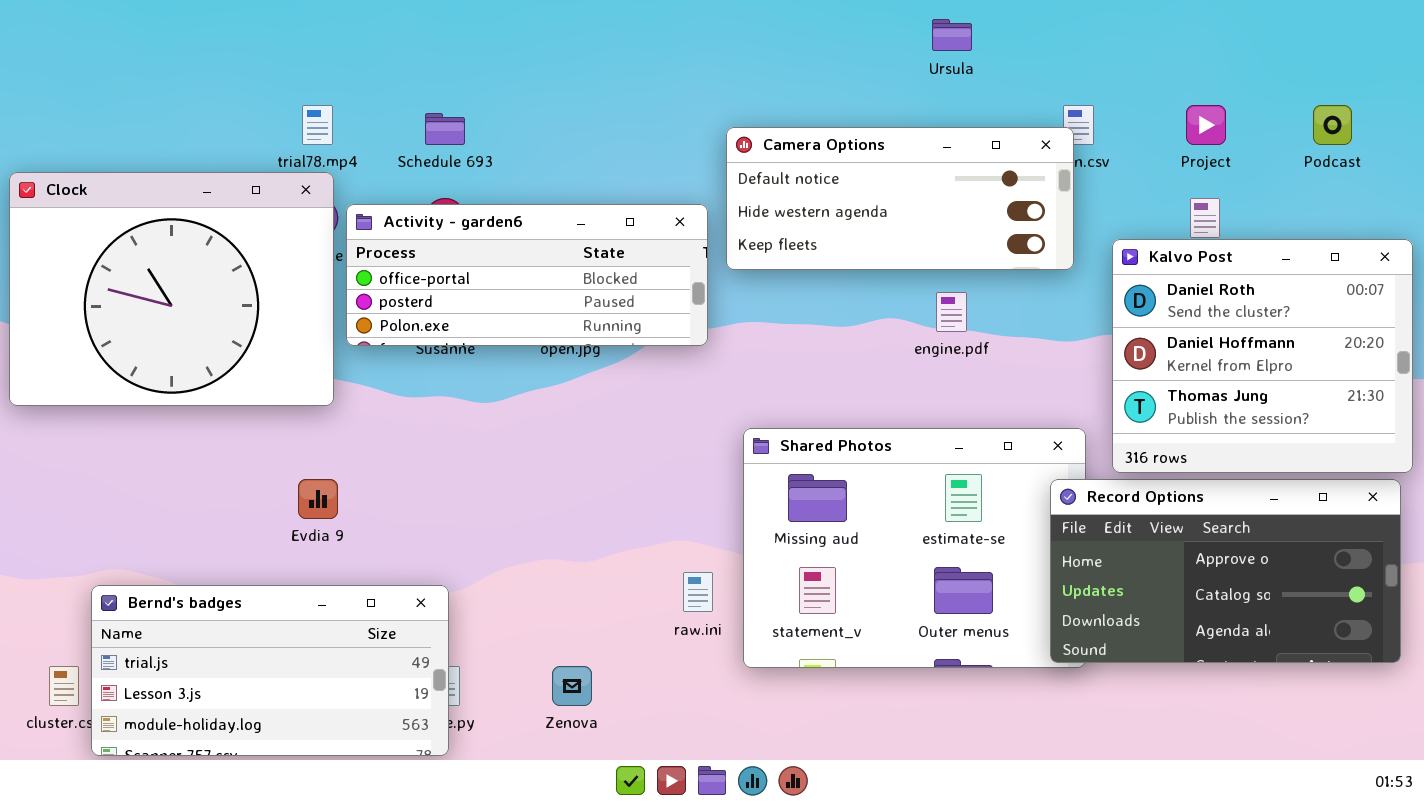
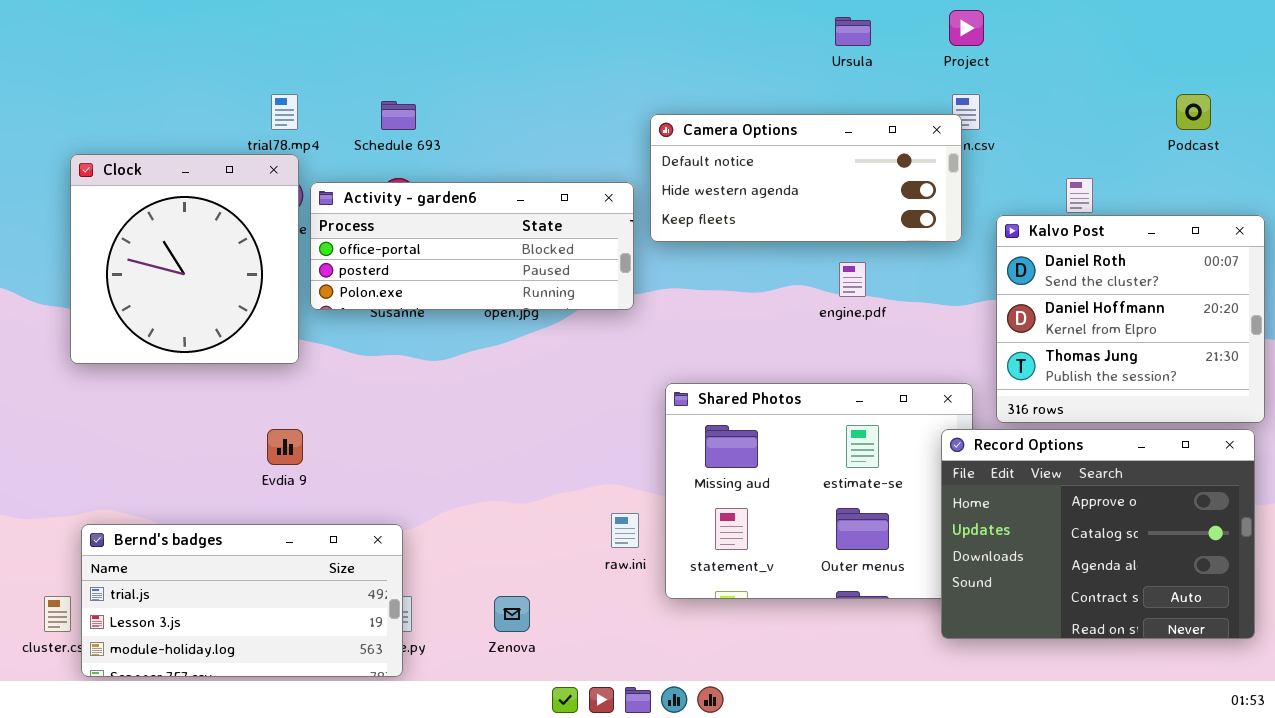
Project: [1186,105,1226,145] -> [949,10,984,46], moved
Clock: [9,172,334,406] -> [70,154,299,364], resized
Record Options: [1050,479,1401,663] -> [941,429,1255,639], resized

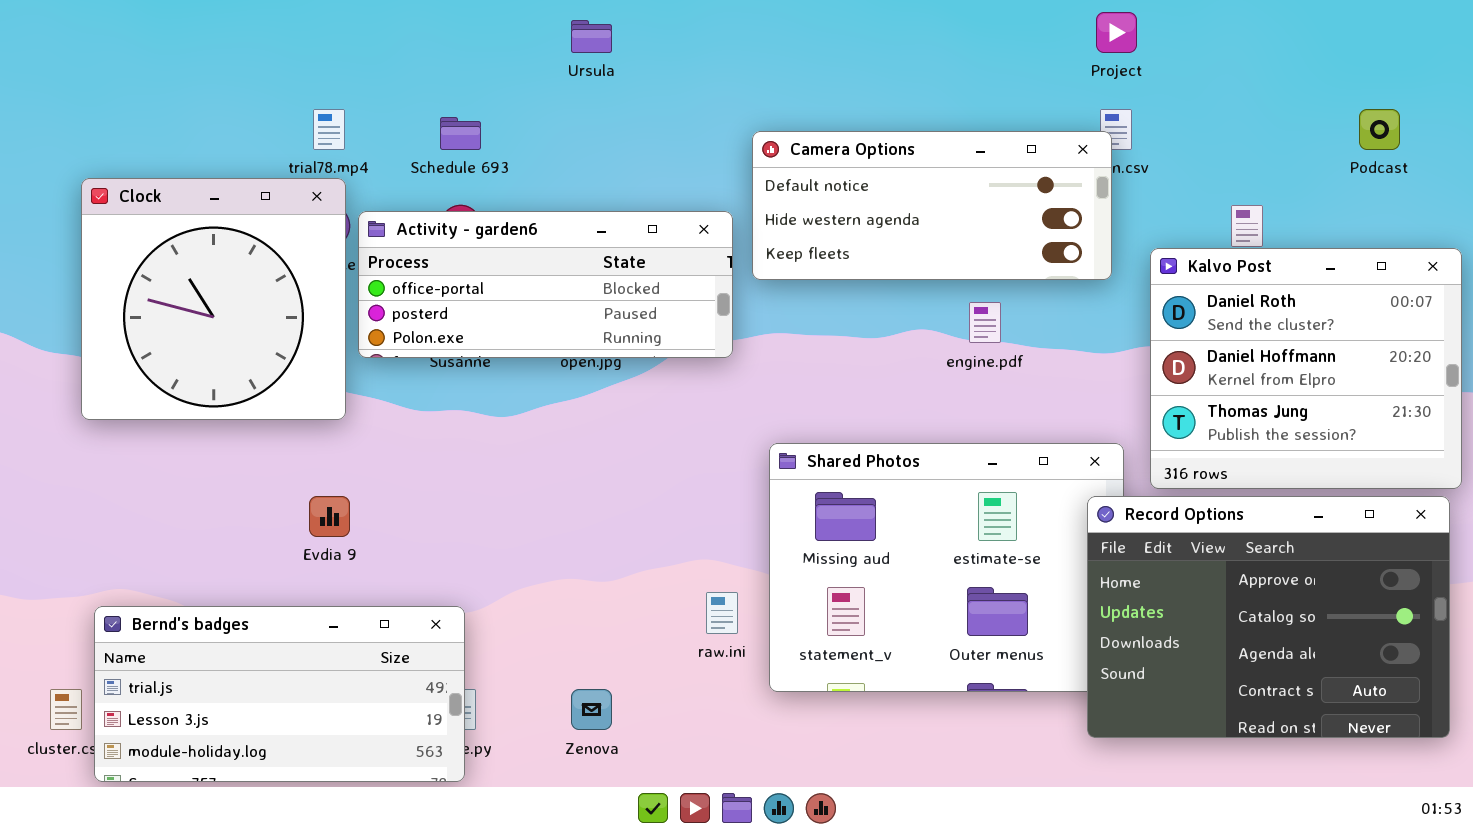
Ursula: [835,17,871,46] -> [571,20,612,53], moved

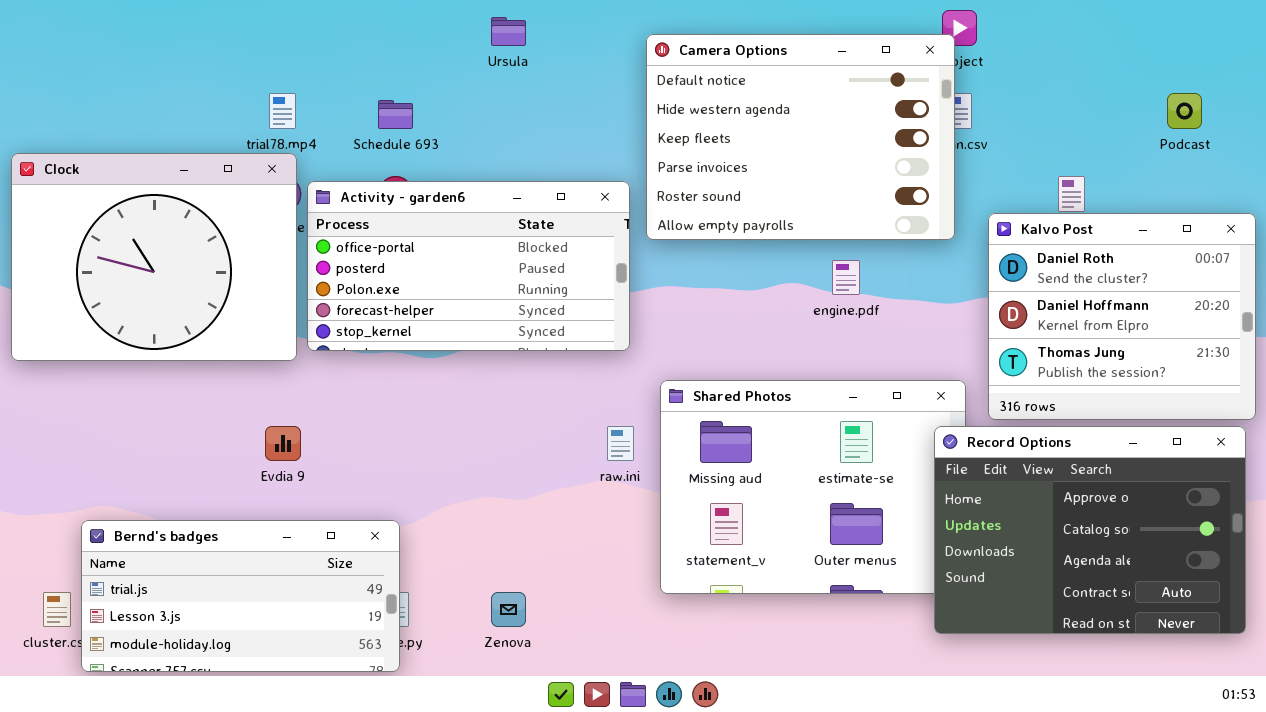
Camera Options: [752,131,1112,280] -> [646,34,955,240], resized
Clock: [81,178,346,420] -> [11,153,297,361], resized
Activity - garden6: [358,211,733,358] -> [307,181,630,351], resized
raw.ini: [706,592,738,634] -> [607,426,634,461], moved

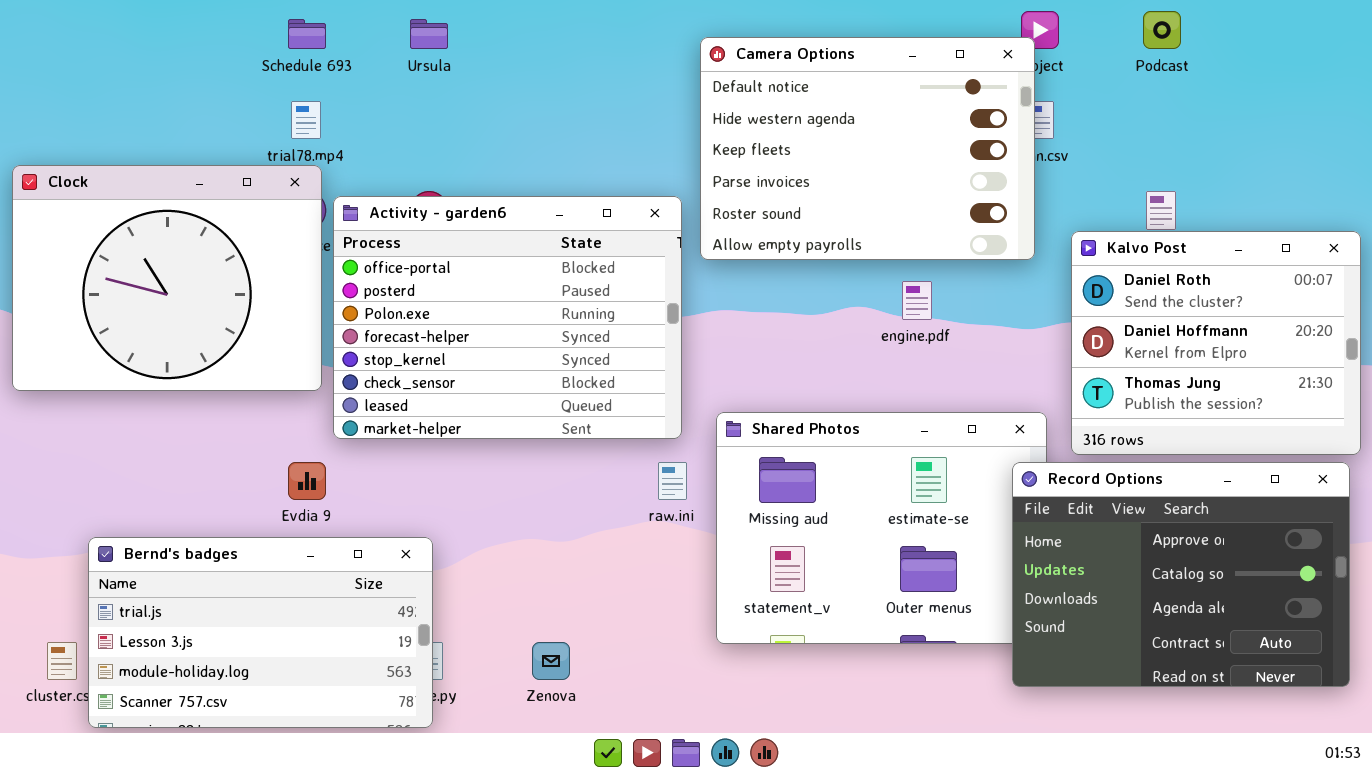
Ursula: [491,17,526,46] -> [410,19,448,49], moved
Podcast: [1167,93,1202,129] -> [1143,11,1181,49], moved
Schedule 693: [378,100,413,129] -> [288,19,326,49], moved
Activity - garden6: [307,181,630,351] -> [333,196,682,439], resized
Bernd's badges: [81,520,400,672] -> [88,537,433,728], resized

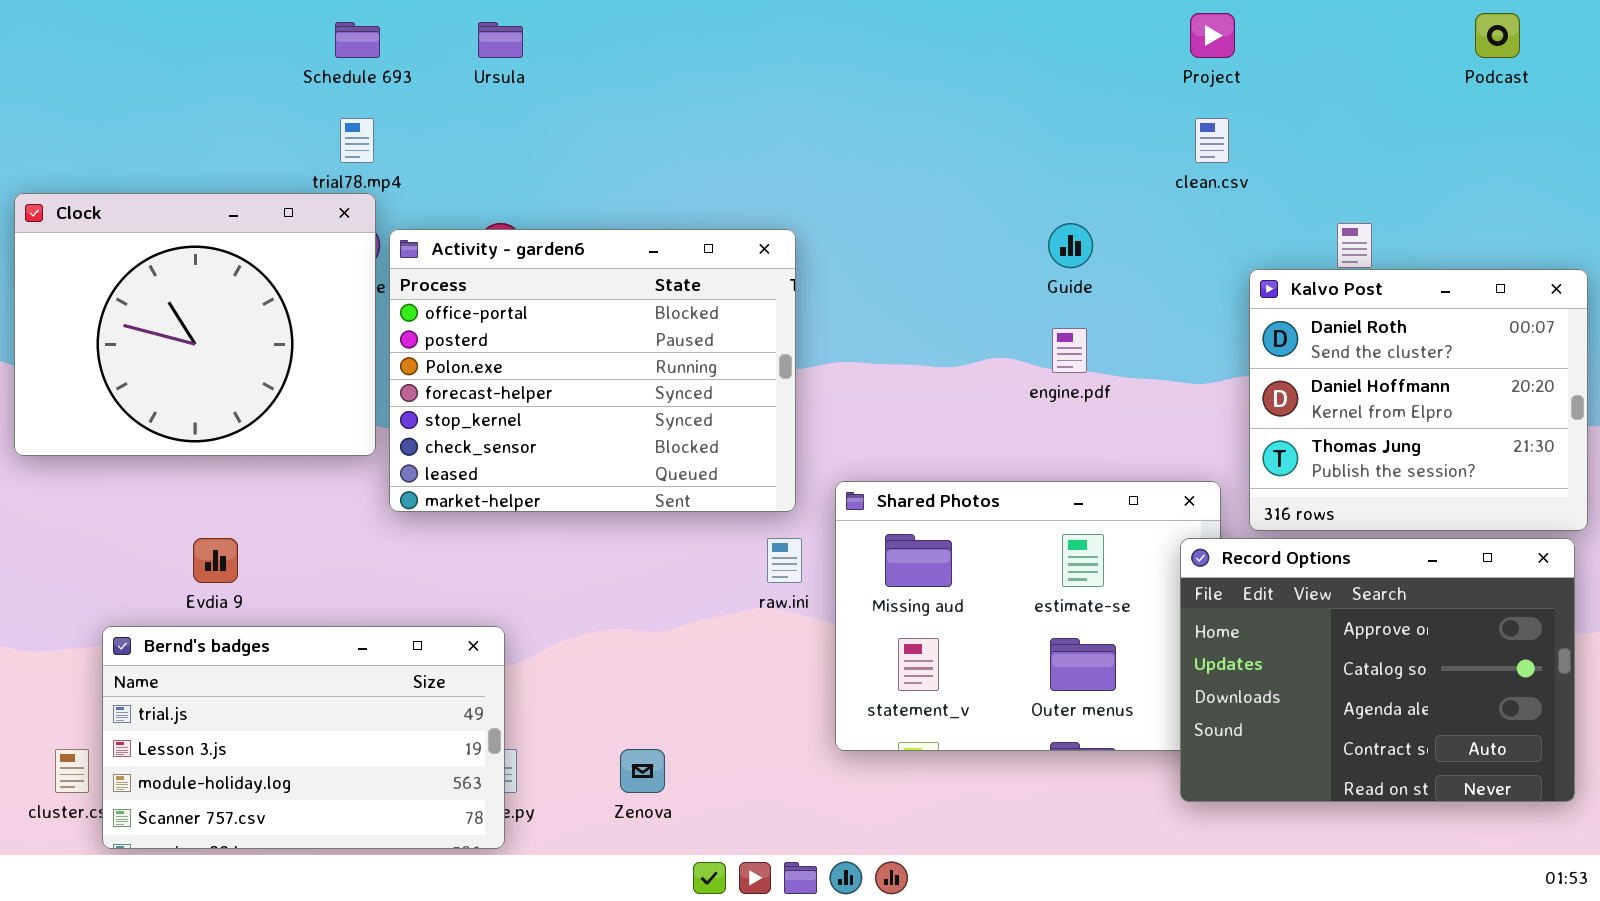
Podcast: [1143,11,1181,49] -> [1475,13,1520,58], moved
Camera Options: [700,37,1035,260] -> none, closed
Evdia 9: [288,462,326,500] -> [193,538,238,583], moved

